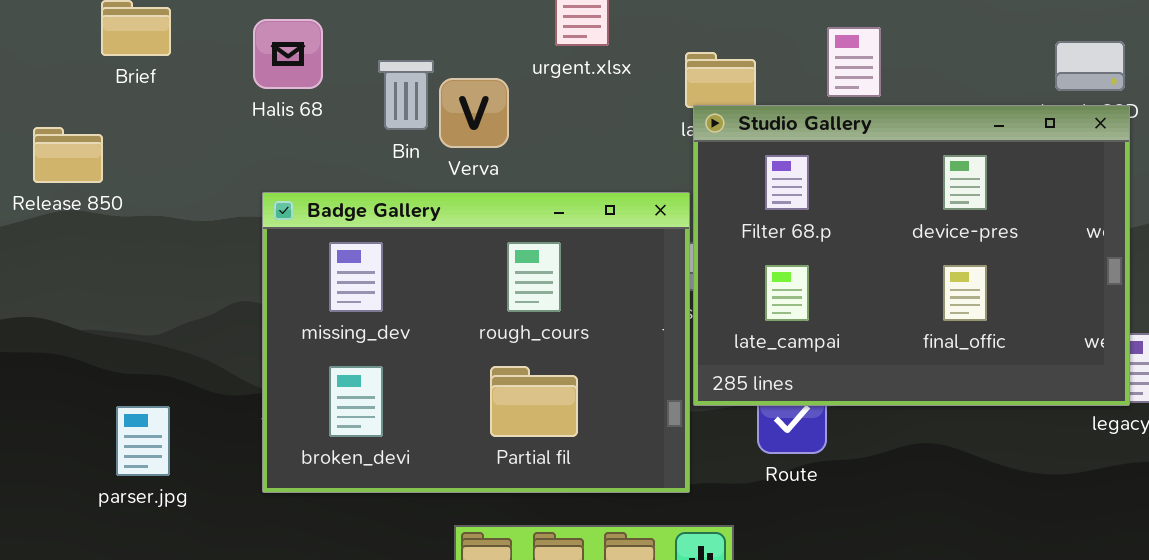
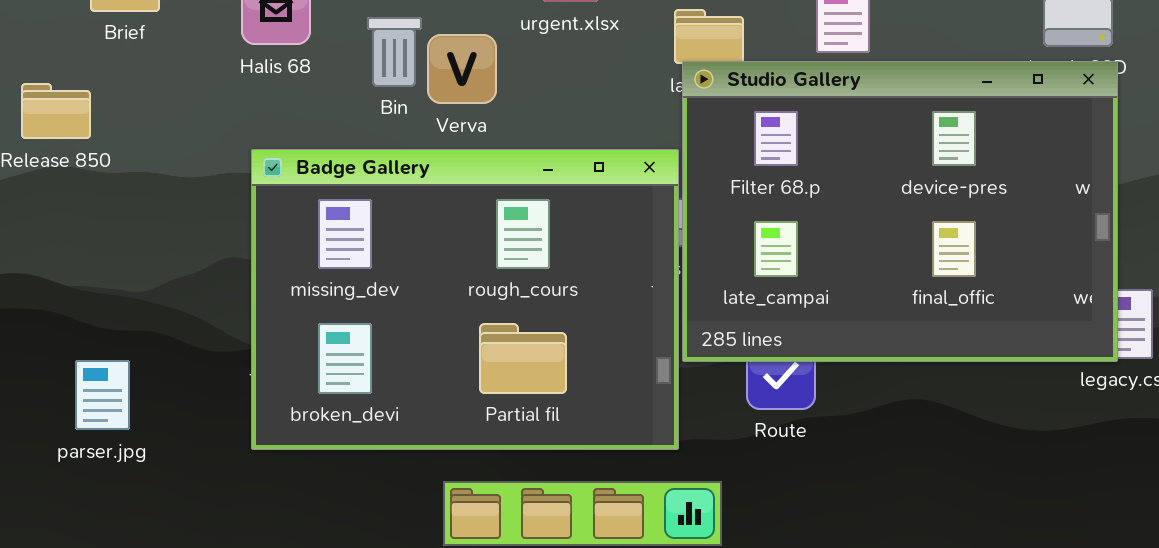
parser.jpg: [116,406,170,476] -> [75,360,130,430], moved

